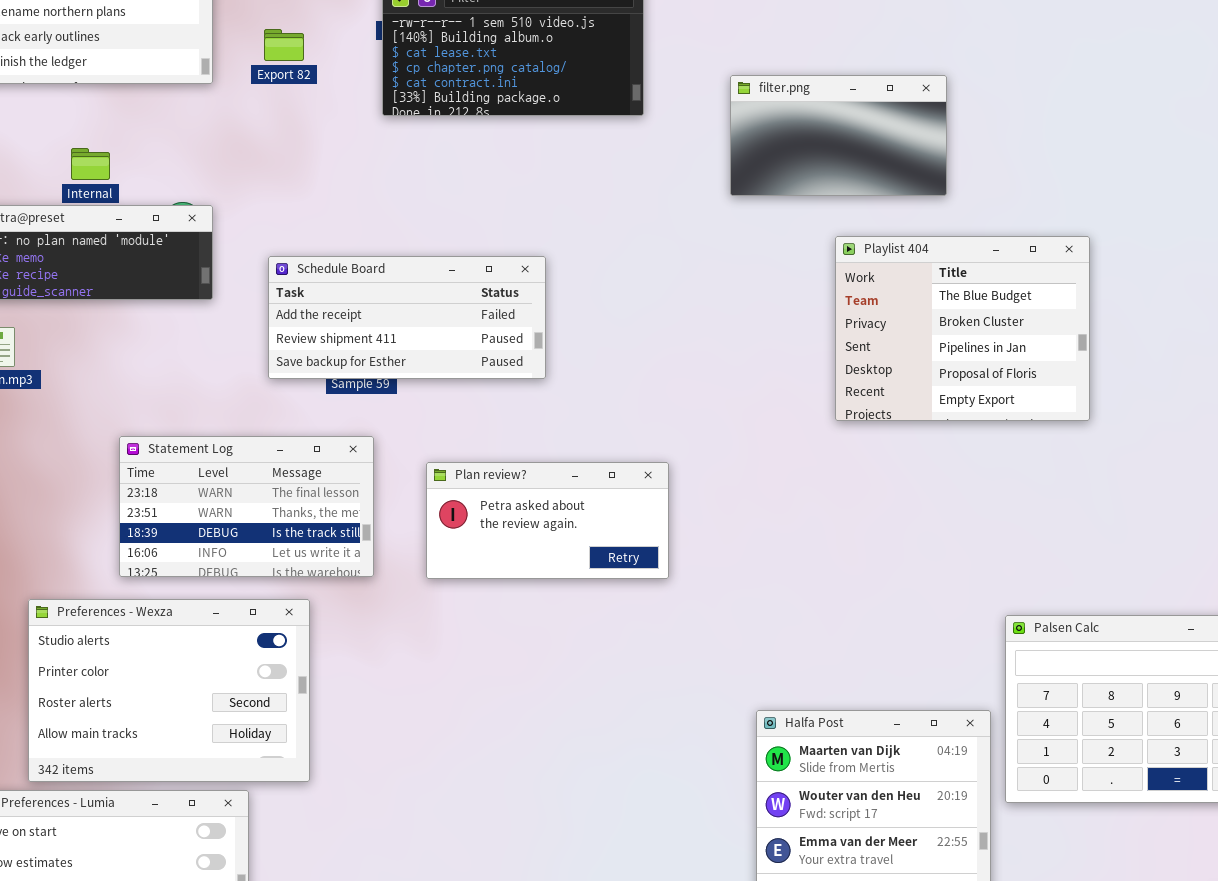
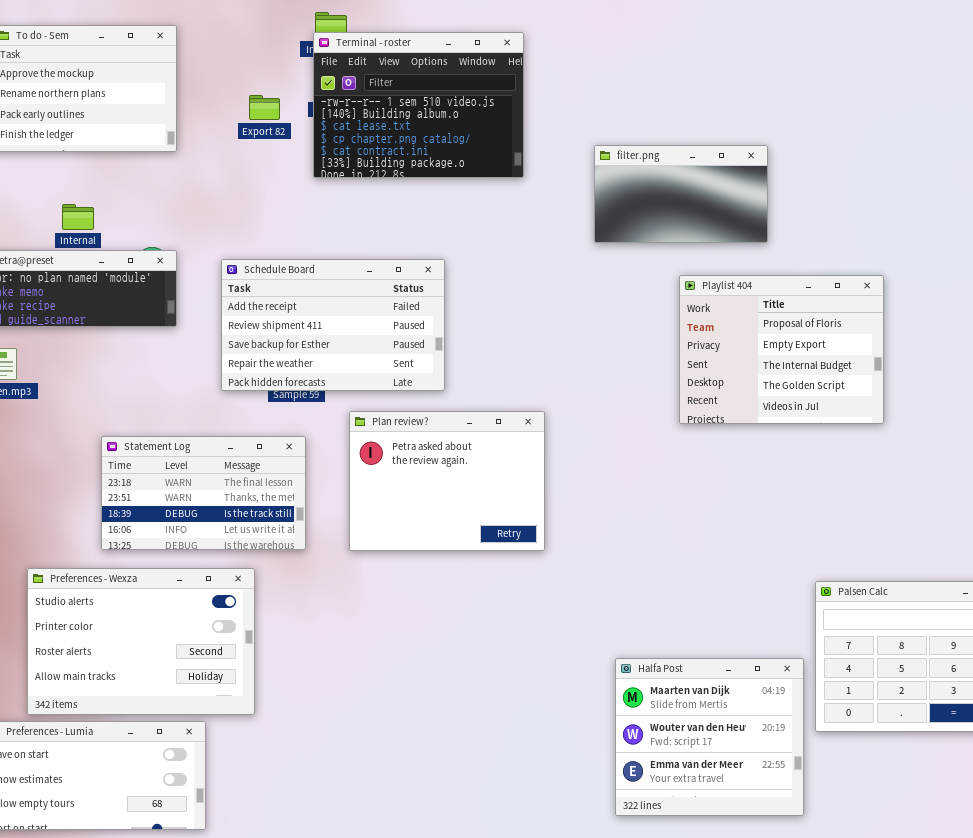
Export 82: [264,29,304,61] -> [249,95,280,120], moved
Playlist 404: [835,236,1090,421] -> [679,275,884,424], scrolled down 3 rows
Schedule Board: [268,256,546,379] -> [221,259,445,391], resized
Plan review?: [426,462,669,579] -> [349,411,545,551], resized

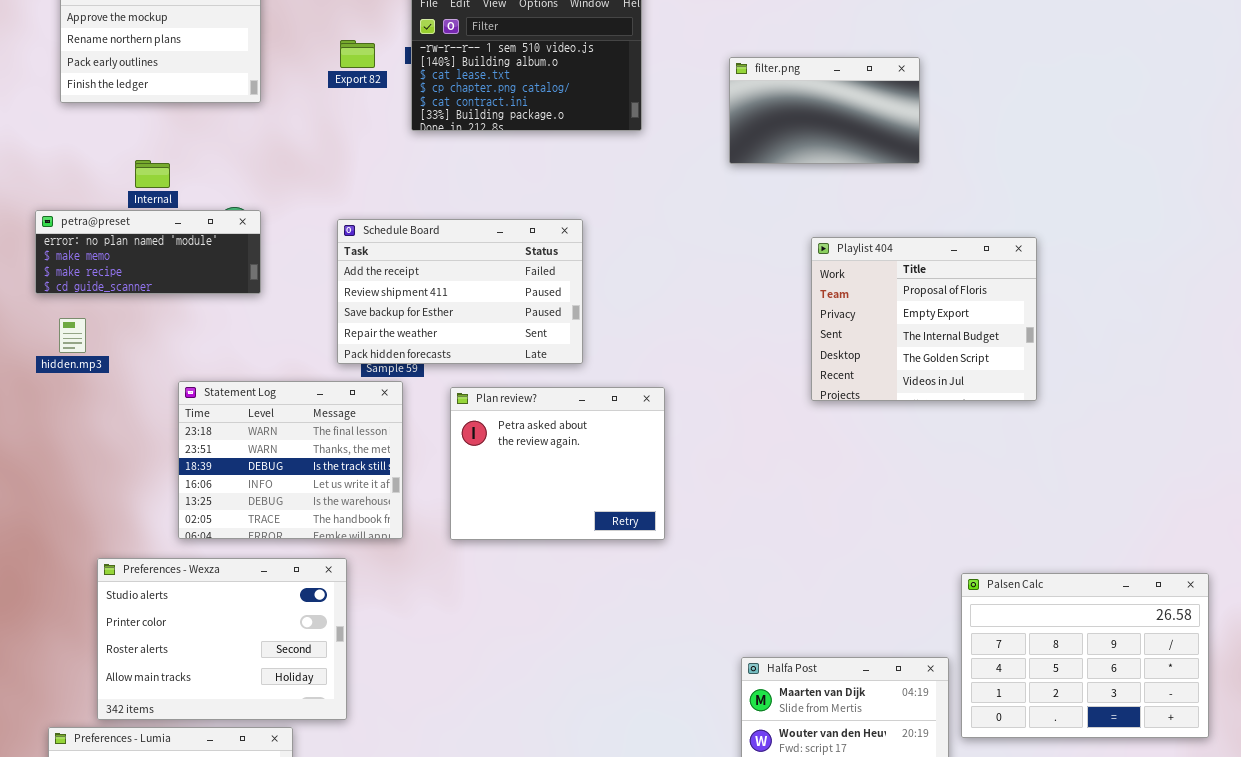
filter.png: [594,145,768,243] -> [729,57,920,164], moved
Schedule Board: [221,259,445,391] -> [337,219,583,364], moved
Statement Log: [101,436,306,550] -> [178,381,403,539], resized

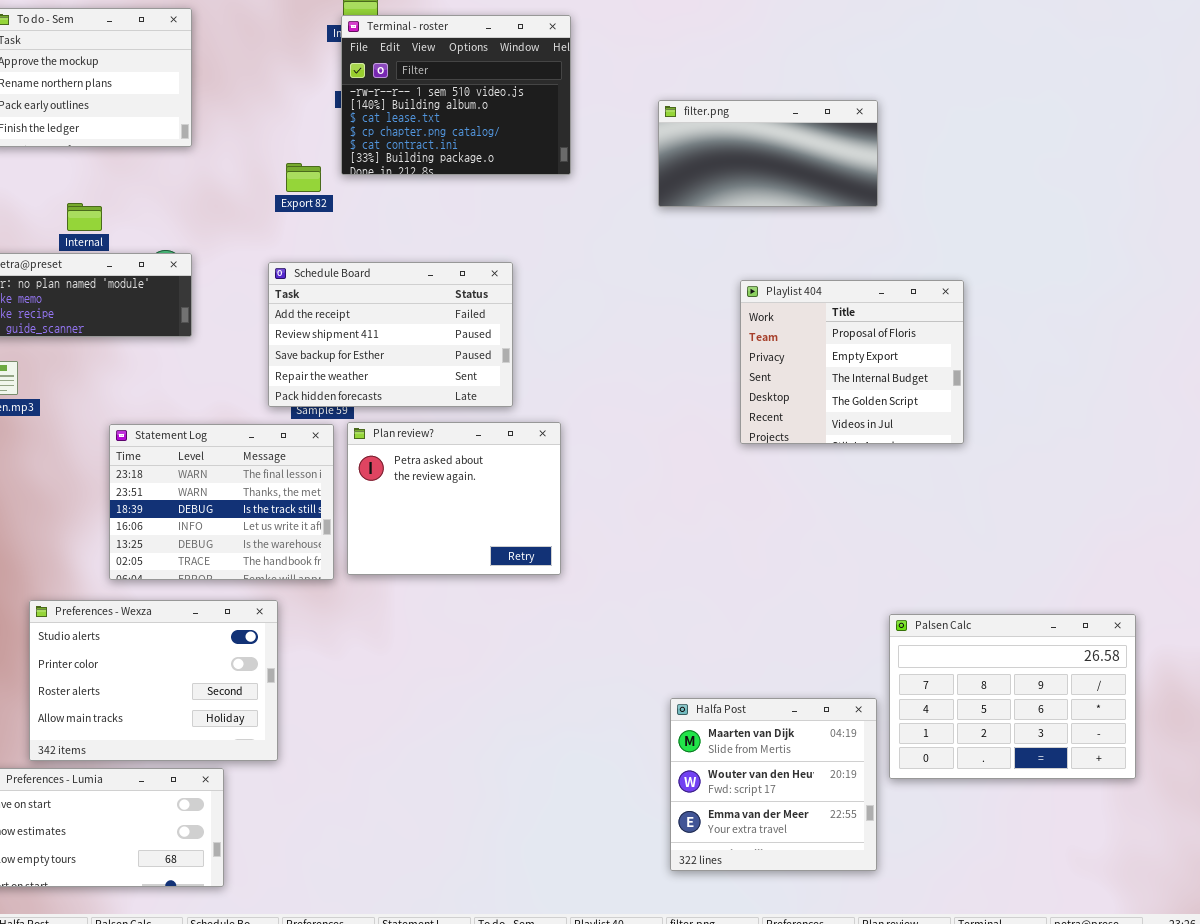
Export 82: [340,40,375,68] -> [286,163,321,192], moved
filter.png: [729,57,920,164] -> [658,100,878,207], resized
Plan review?: [450,387,665,540] -> [347,422,561,575], moved

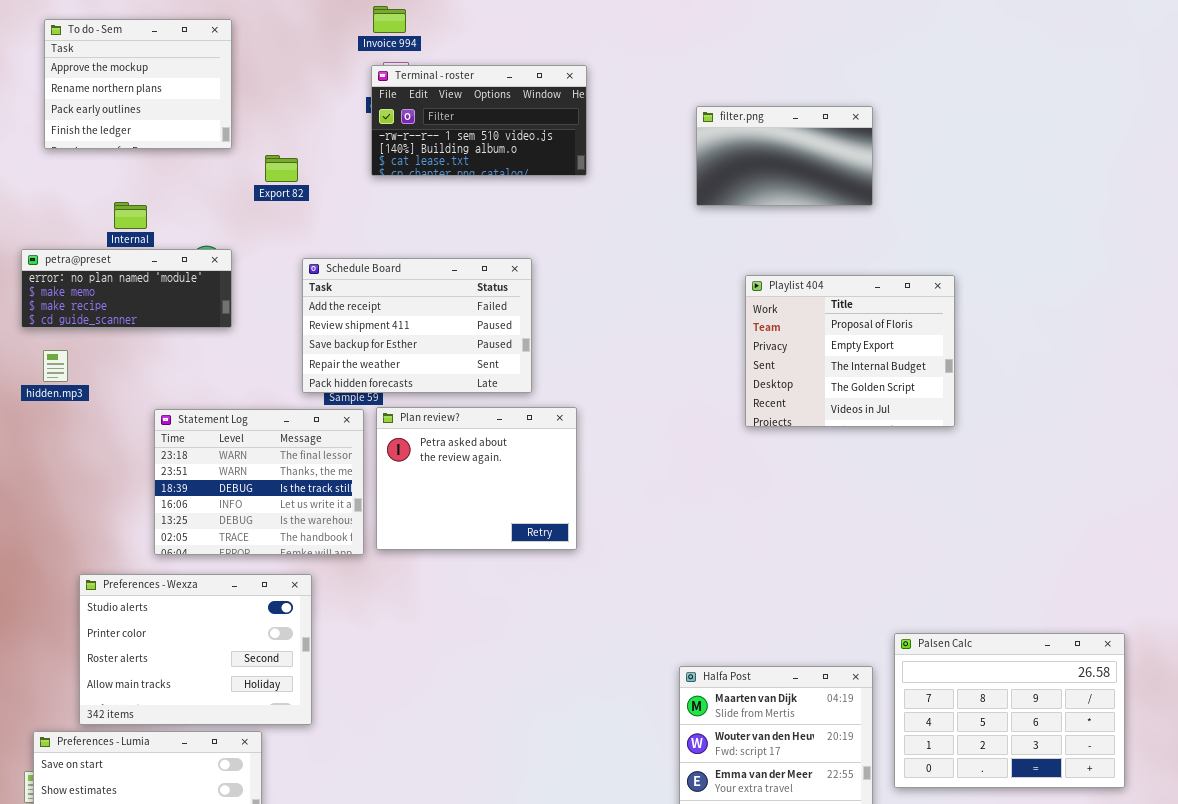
Terminal - roster: [341,15,571,175] -> [371,65,587,176], resized
filter.png: [658,100,878,207] -> [696,106,873,206], resized
Export 82: [286,163,321,192] -> [265,155,298,182], moved
Palsen Calc: [889,614,1136,779] -> [894,633,1125,788], moved

